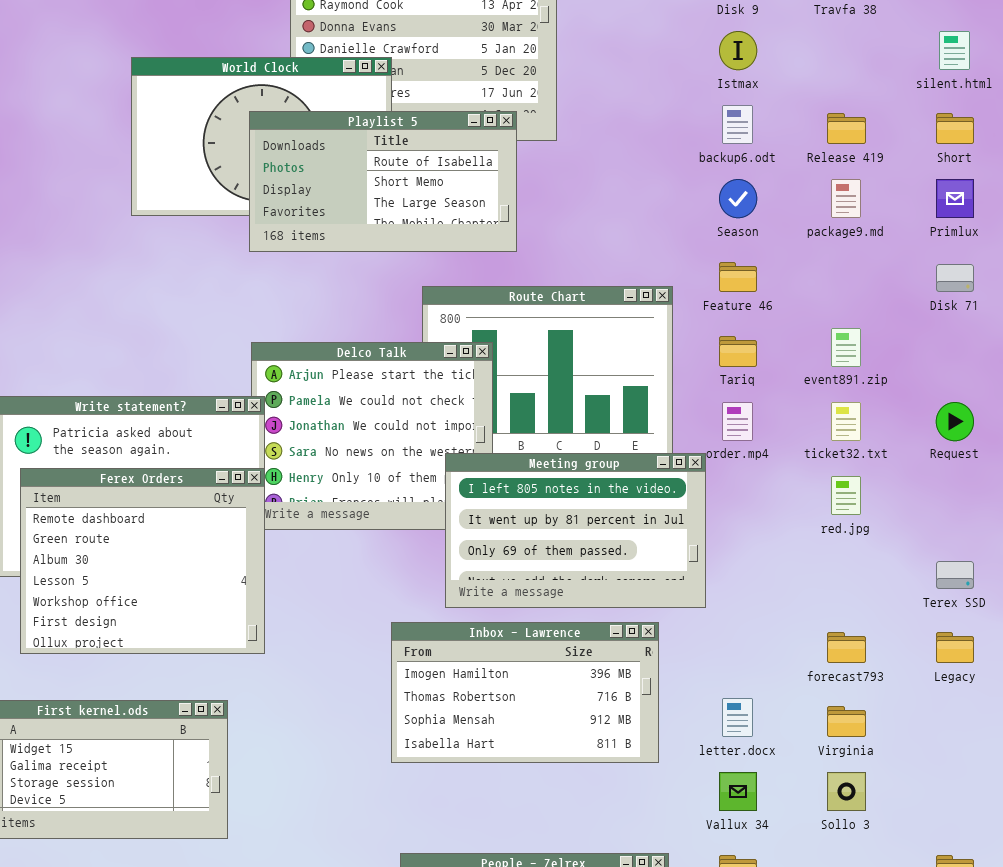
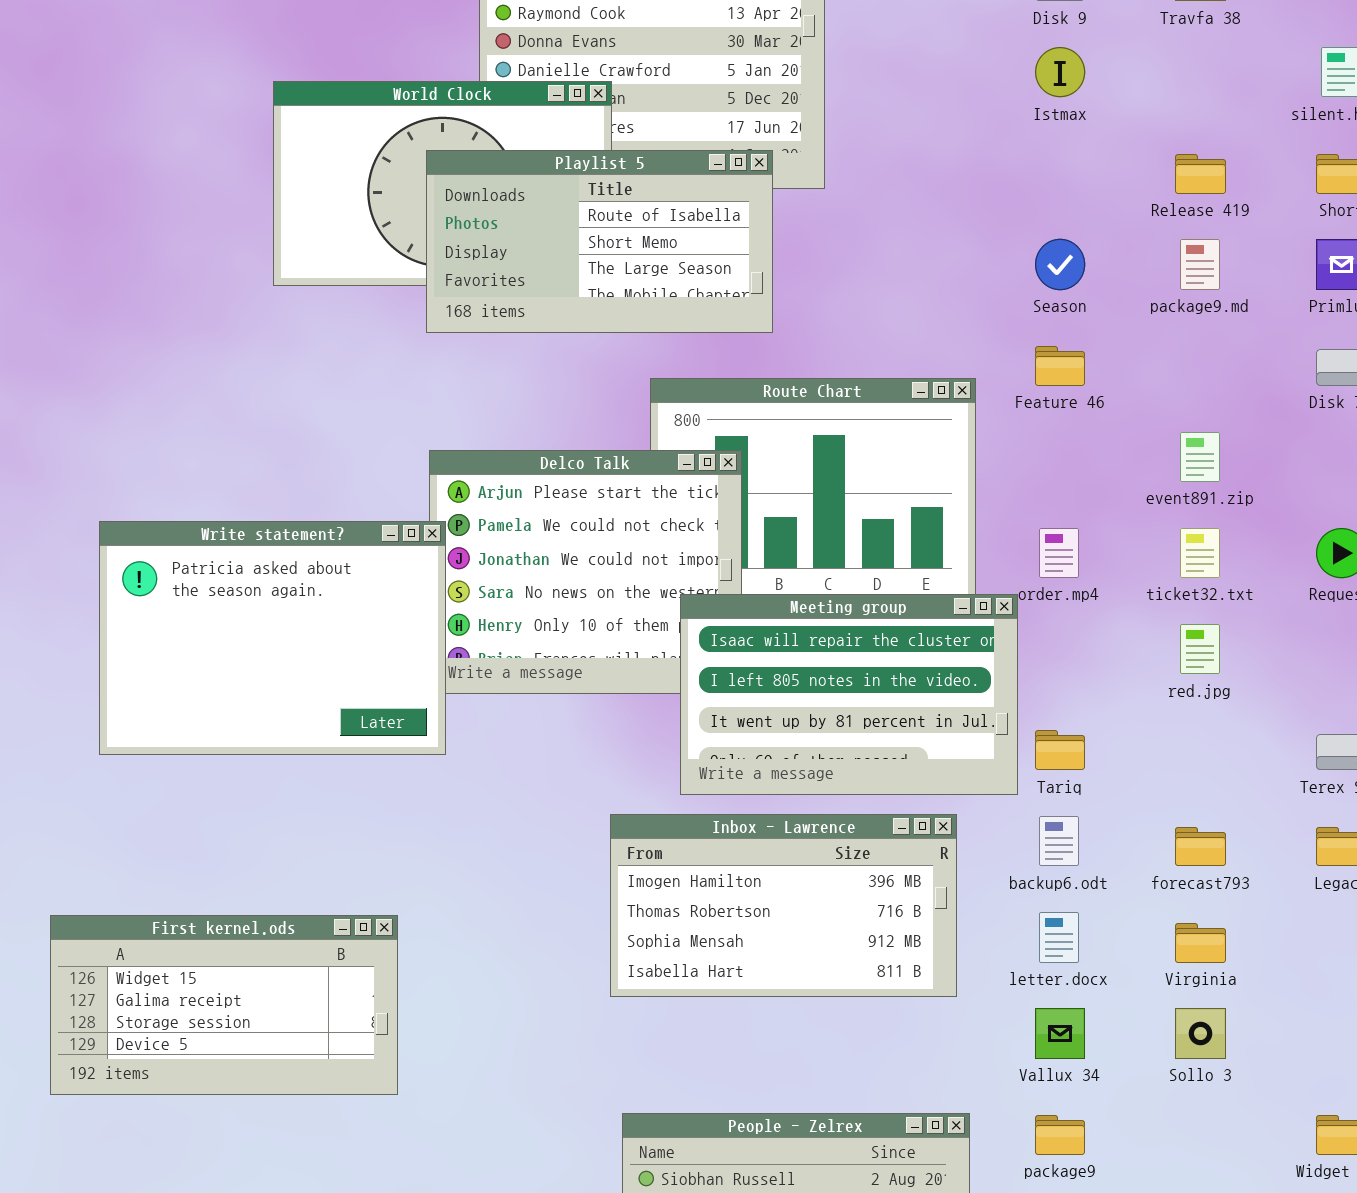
backup6.odt: [722,105,753,144] -> [1039,816,1079,866], moved
Tariq: [719,336,757,367] -> [1035,730,1085,770], moved
Meeting group: [445,453,706,608] -> [680,594,1018,795], scrolled up 1 row
Ferex Orders: [20,468,265,654] -> none, closed

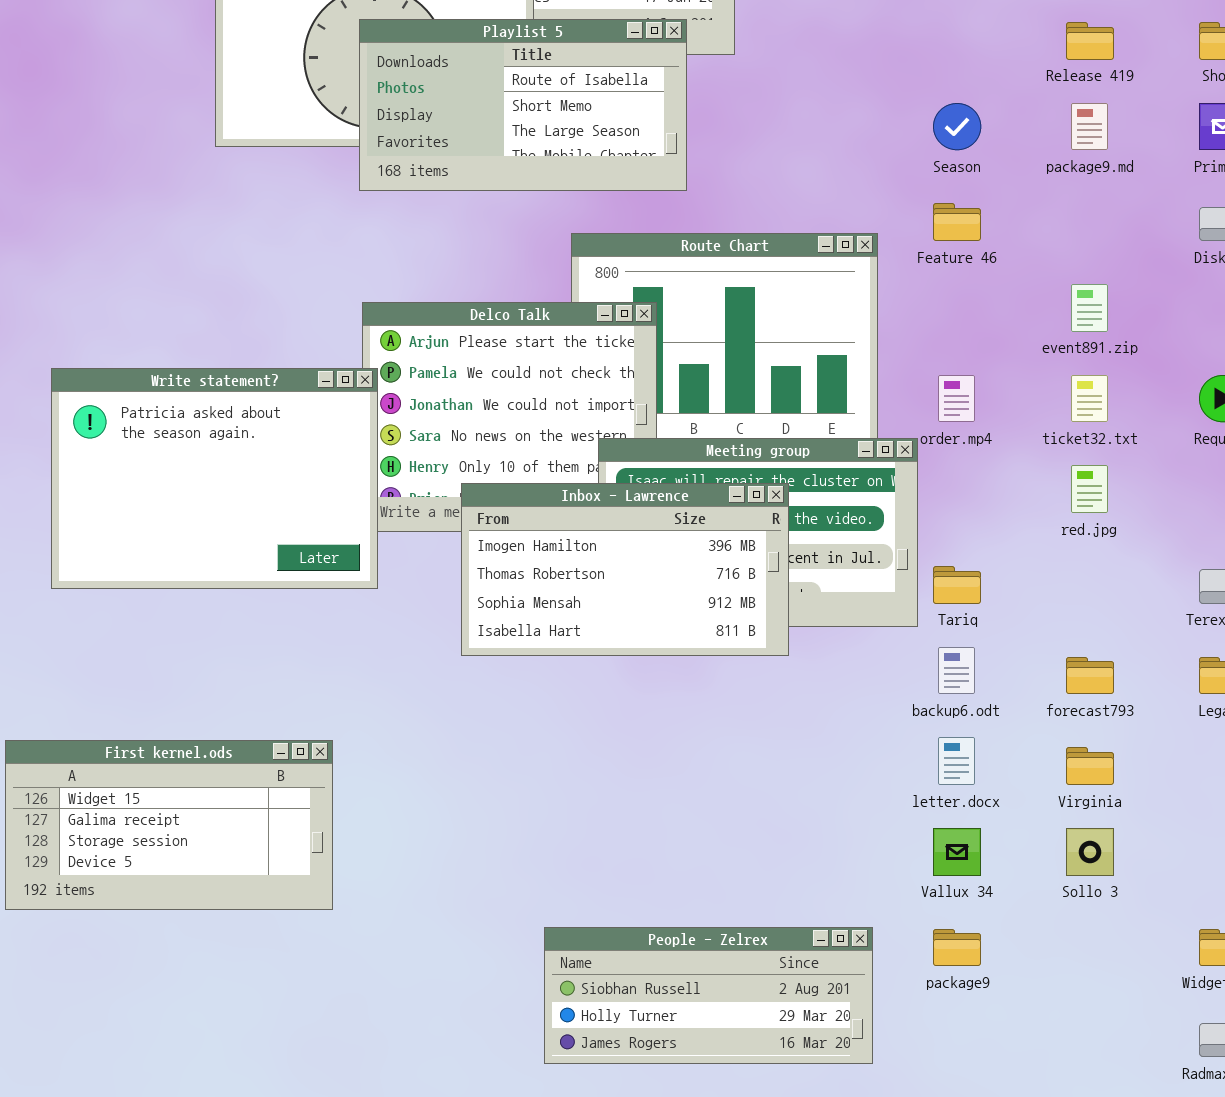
Inbox - Lawrence: [610,814,957,997] -> [461,483,789,656], moved

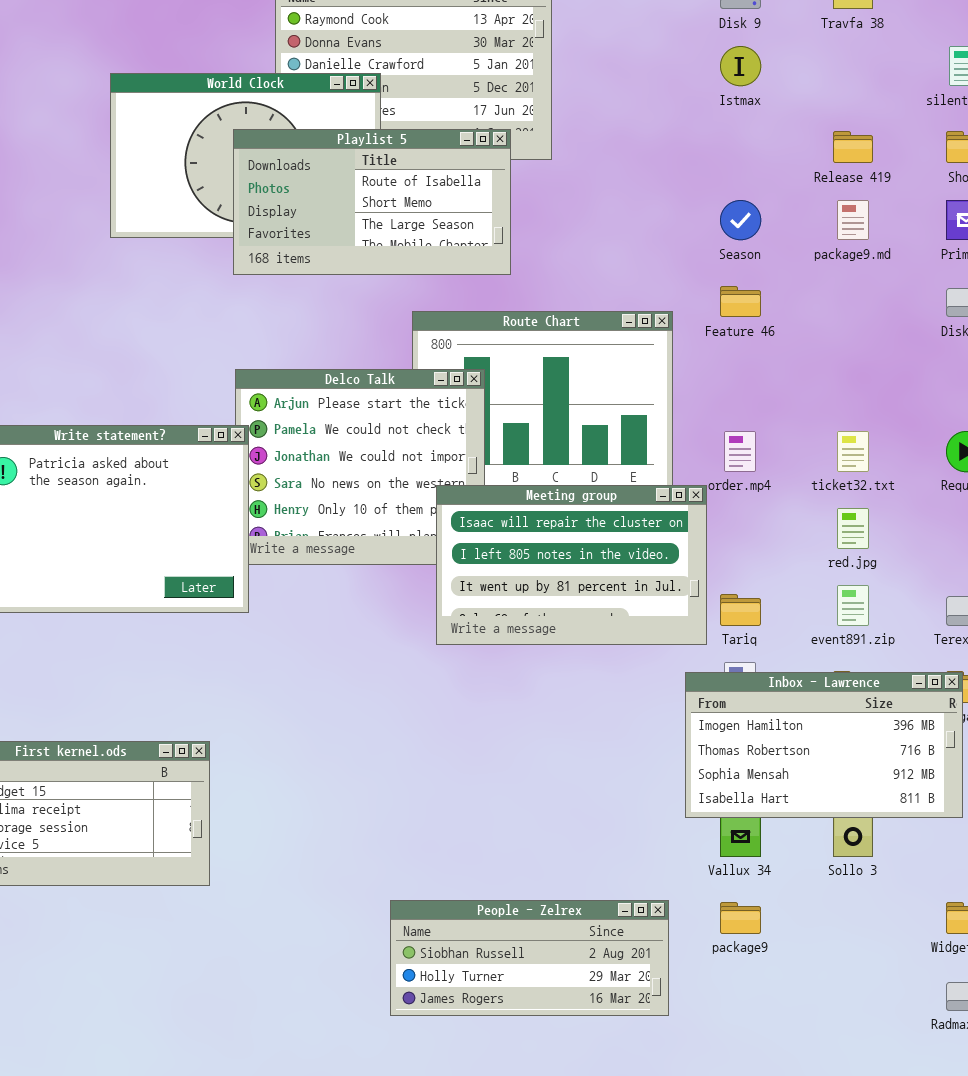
event891.zip: [1071,284,1108,332] -> [837,585,869,626], moved
Inbox - Lawrence: [461,483,789,656] -> [685,672,963,818], moved

